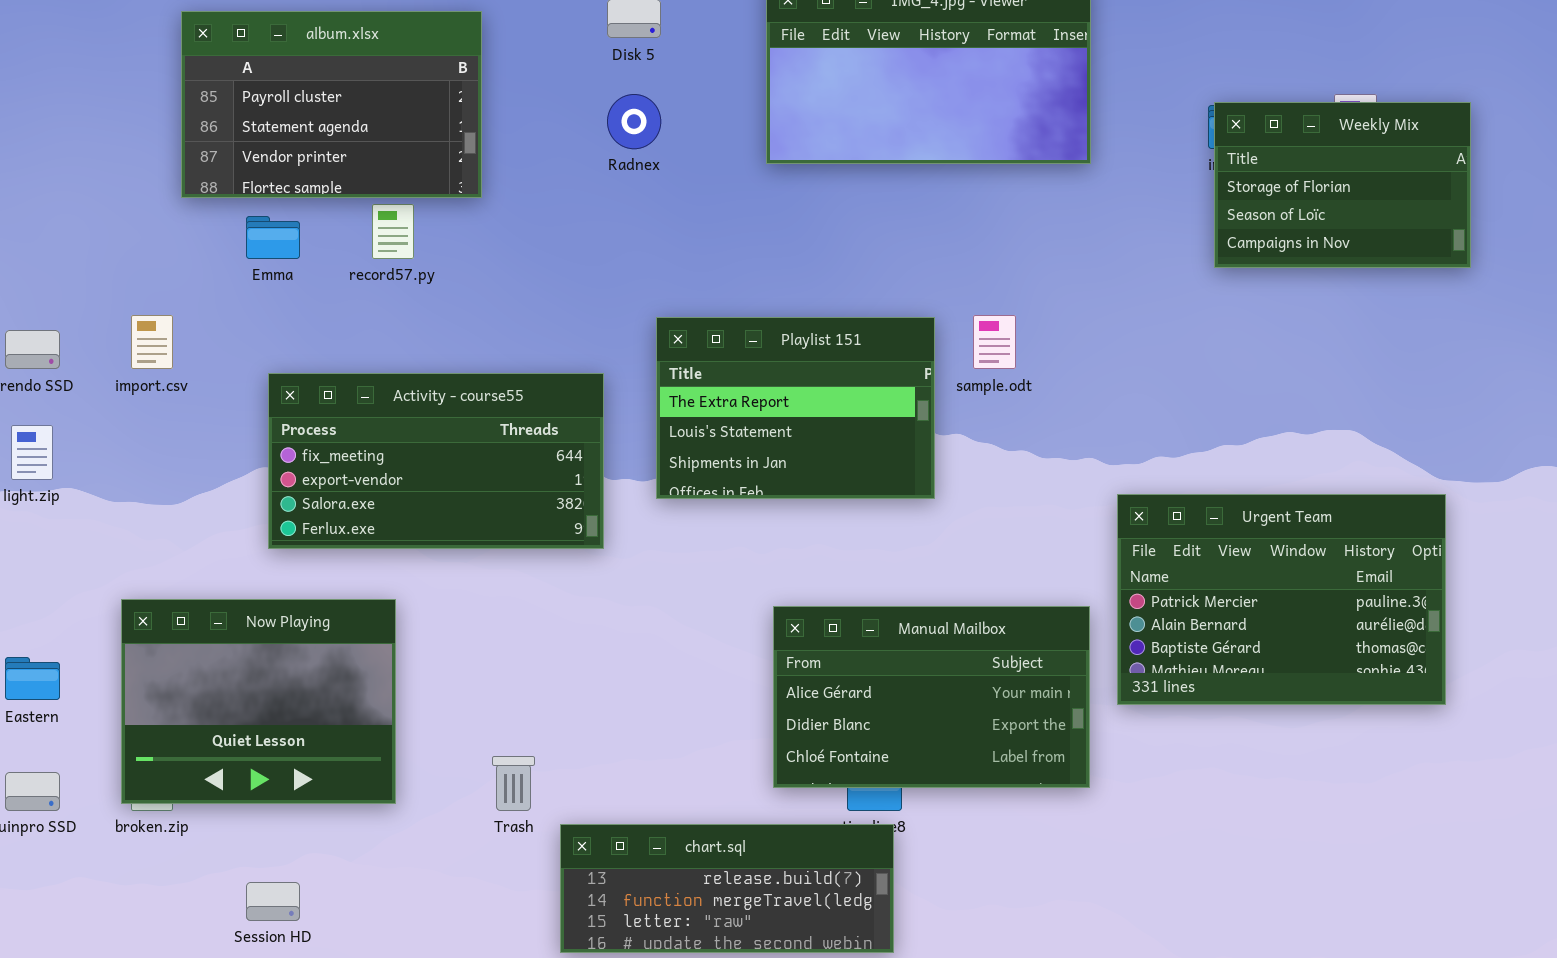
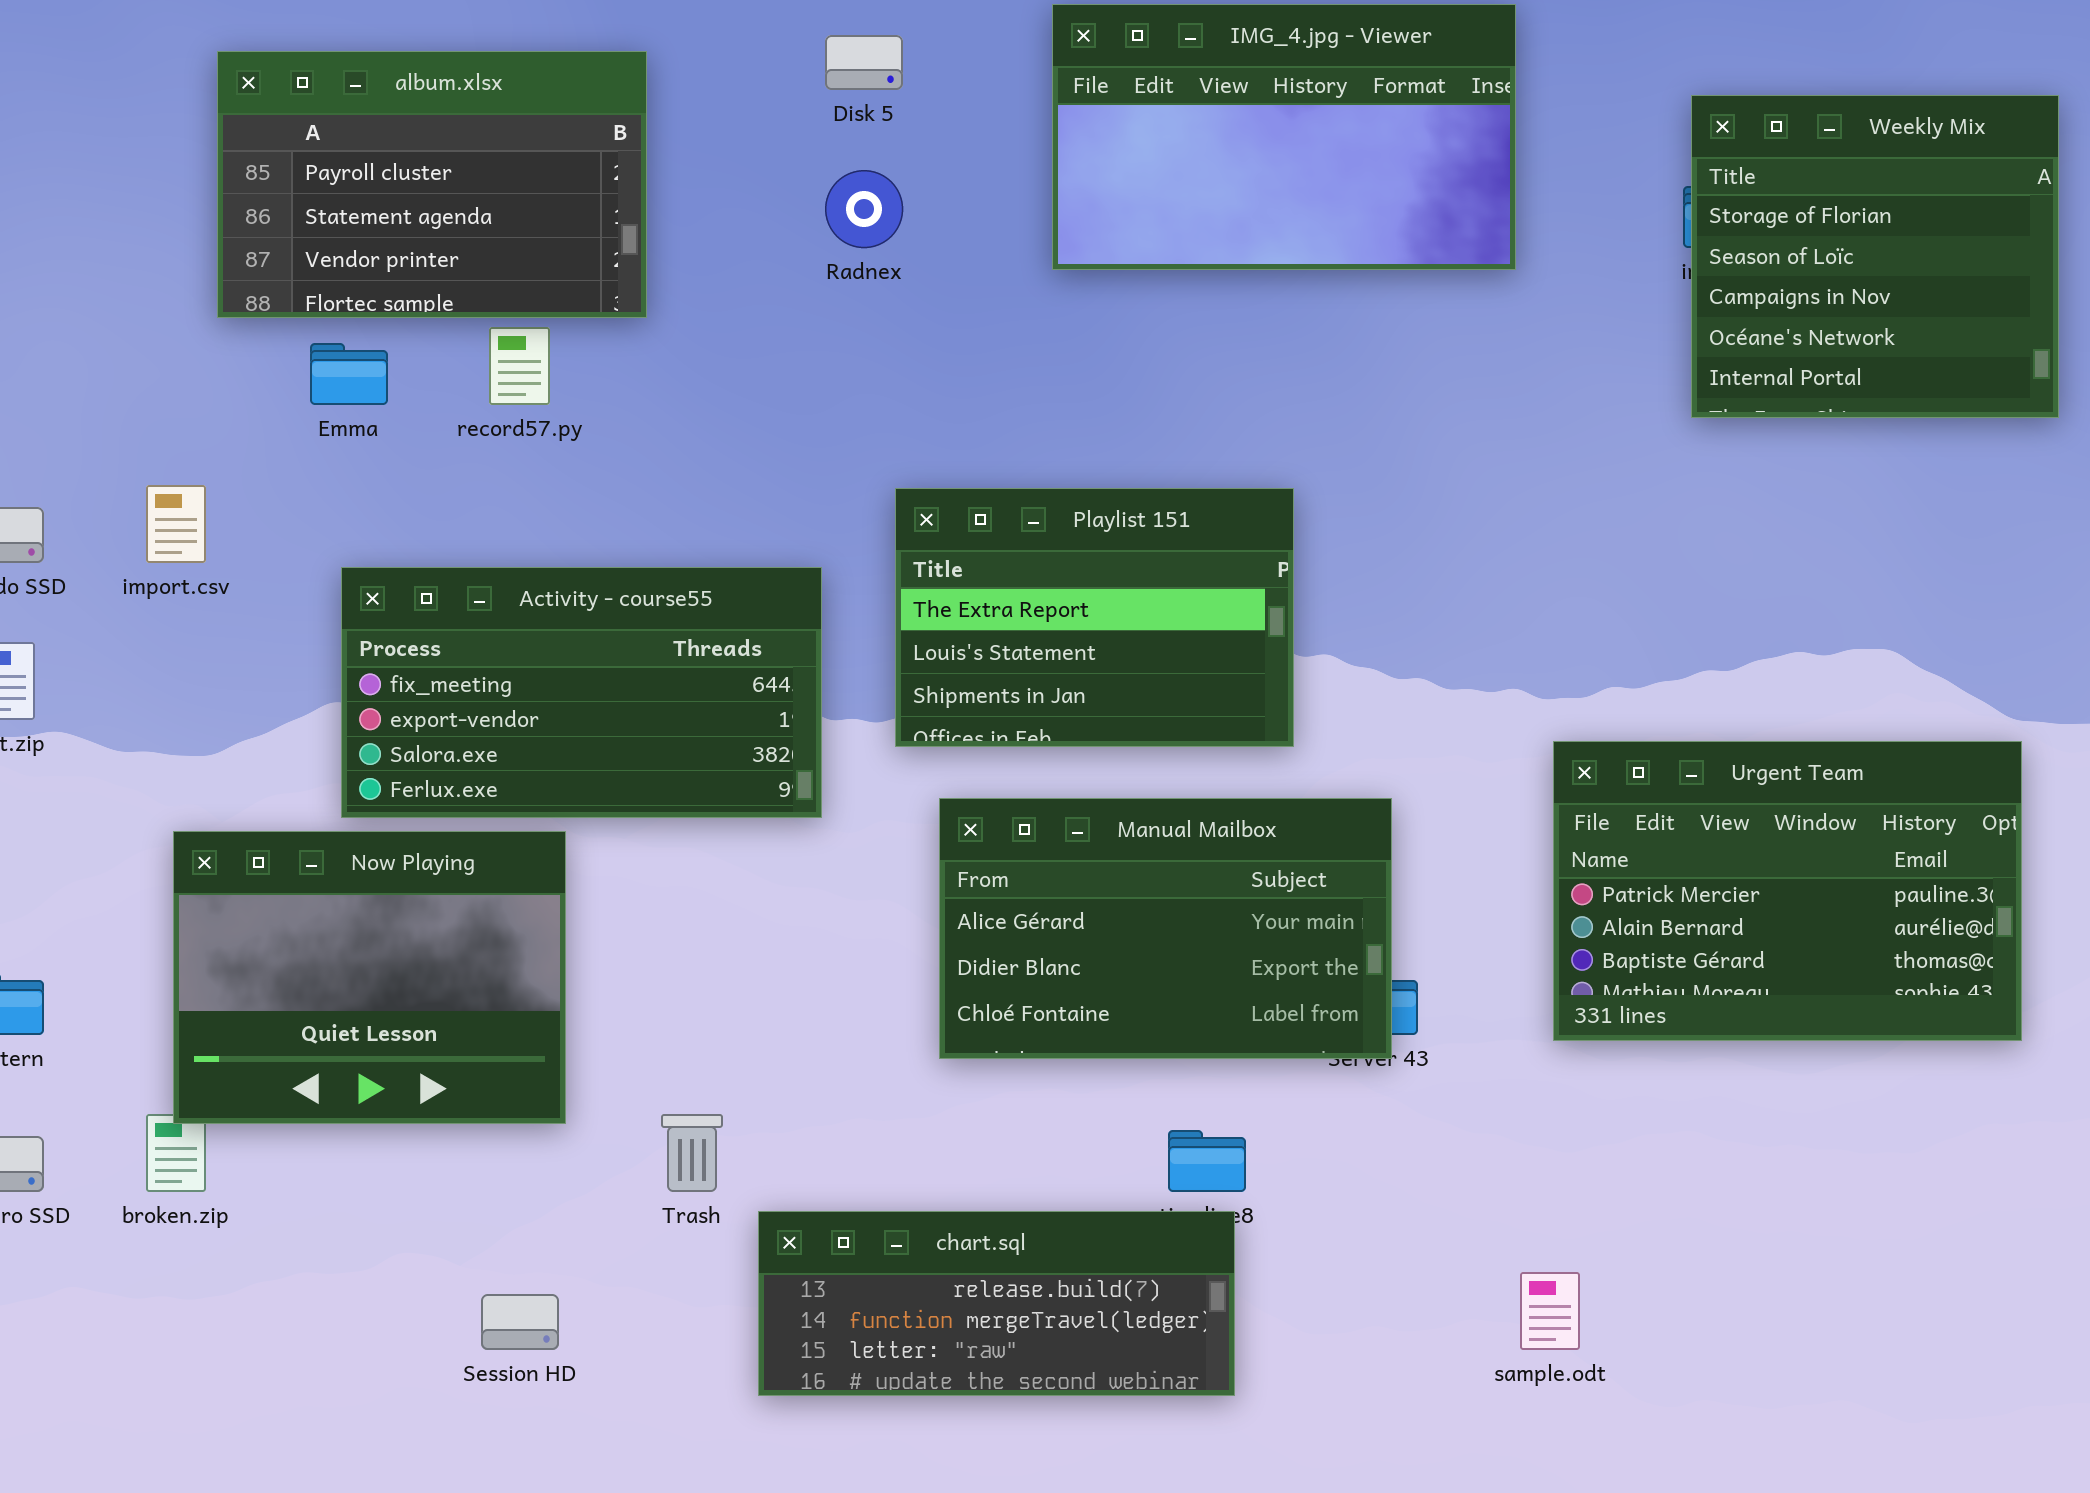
Weekly Mix: [1214,102,1471,268] -> [1691,95,2059,418], resized
sample.odt: [973,315,1016,369] -> [1520,1272,1580,1350], moved
Now Playing: [121,599,396,804] -> [173,831,566,1124], moved
Manual Mailbox: [773,606,1090,788] -> [939,798,1392,1059], moved
Session HD: [246,882,300,921] -> [481,1294,559,1350], moved

